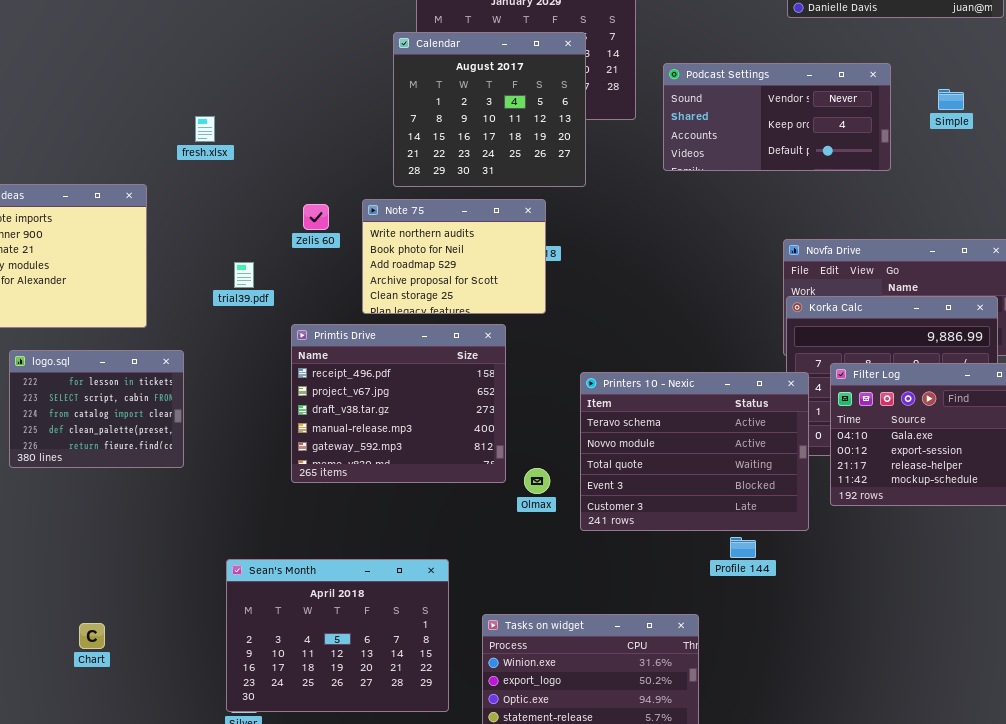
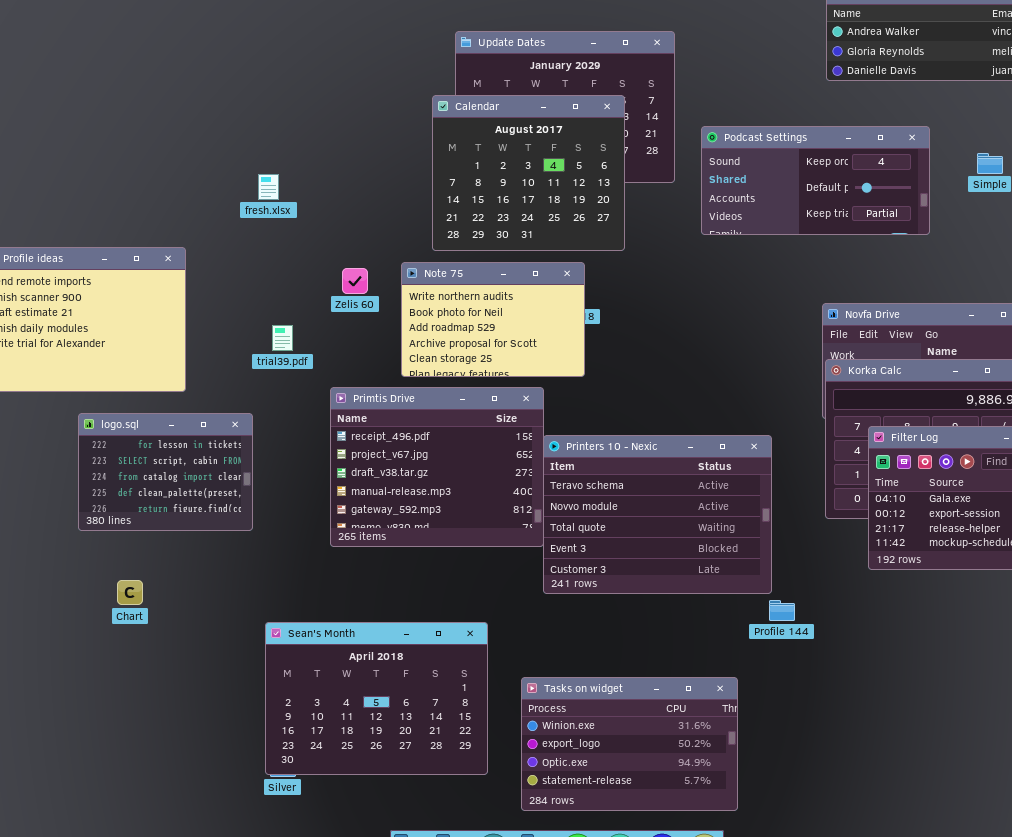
Podcast Settings: [663,63,891,171] -> [701,126,930,235], scrolled down 1 row
fresh.xlsx: [195,116,215,142] -> [258,174,279,200], moved
logo.sql: [9,350,184,468] -> [78,413,253,531], moved
Printers 10 - Nexic: [580,372,809,531] -> [543,435,772,594], moved
Chart: [79,623,105,649] -> [117,580,143,605], moved

